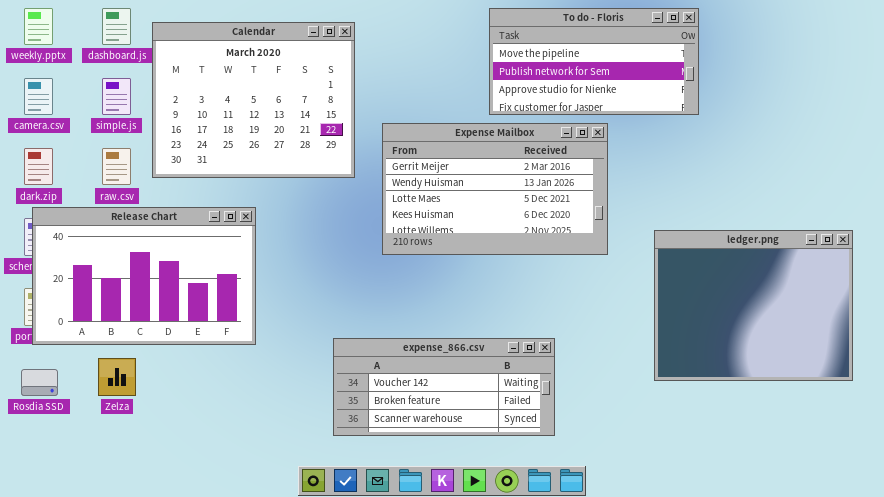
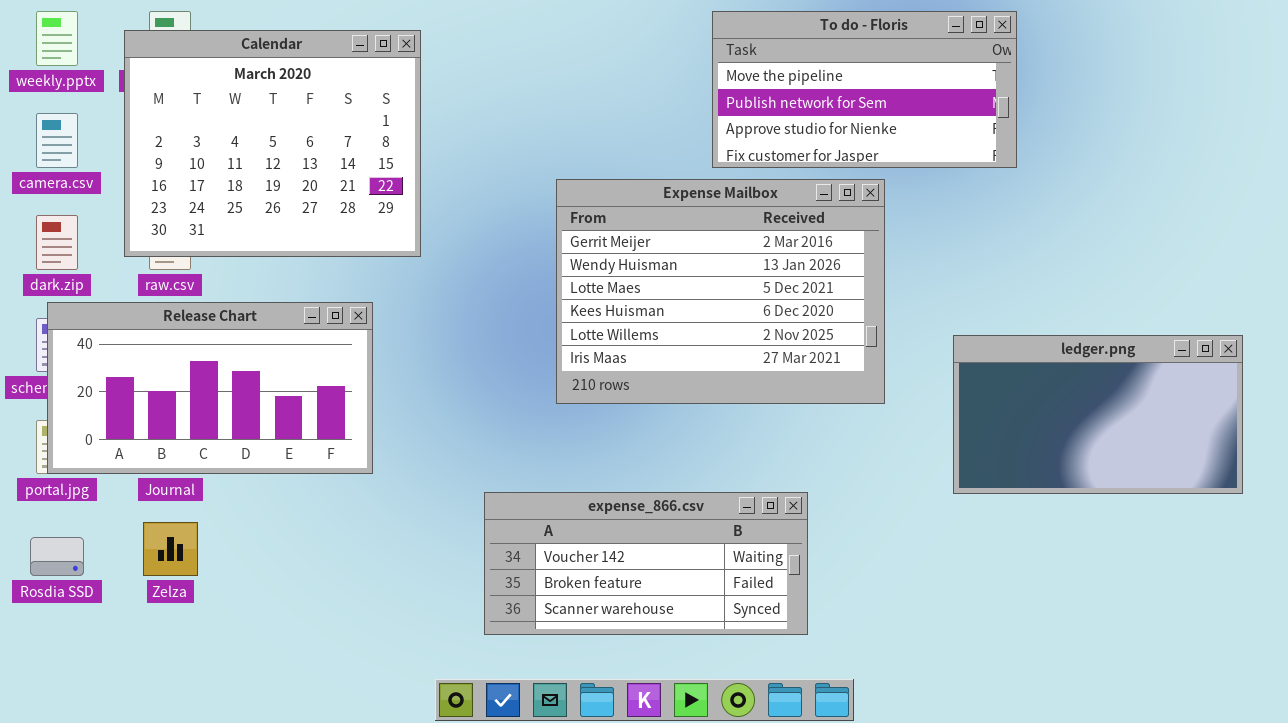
Calendar: [152,22,355,178] -> [124,30,421,257], moved
Expense Mailbox: [382,123,608,255] -> [556,179,885,404], resized
Release Chart: [32,207,256,345] -> [47,302,373,474], resized
ledger.png: [654,230,853,381] -> [953,335,1243,494], resized

